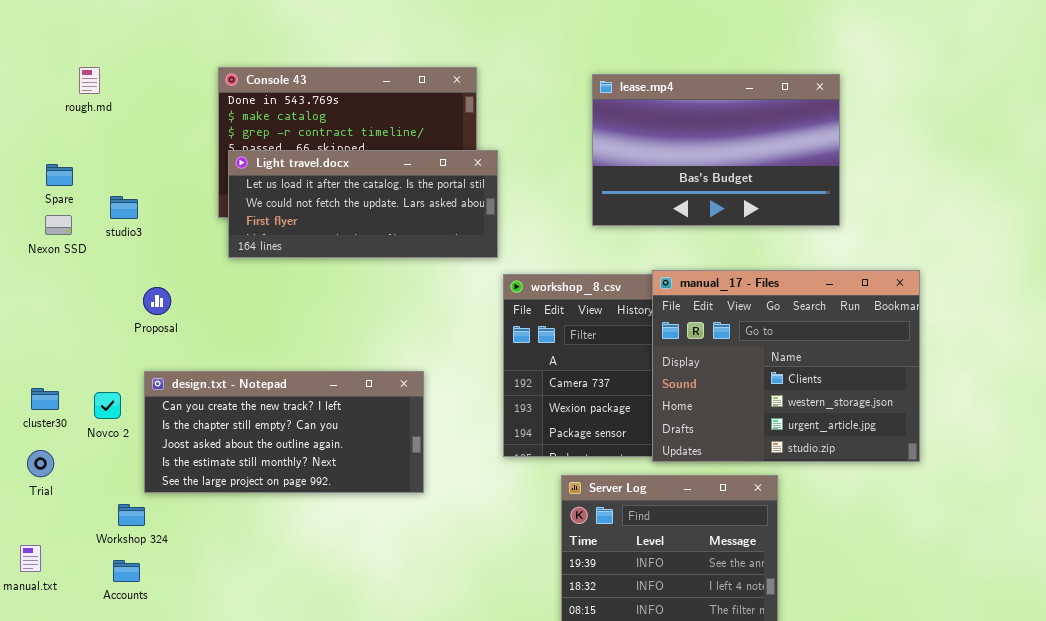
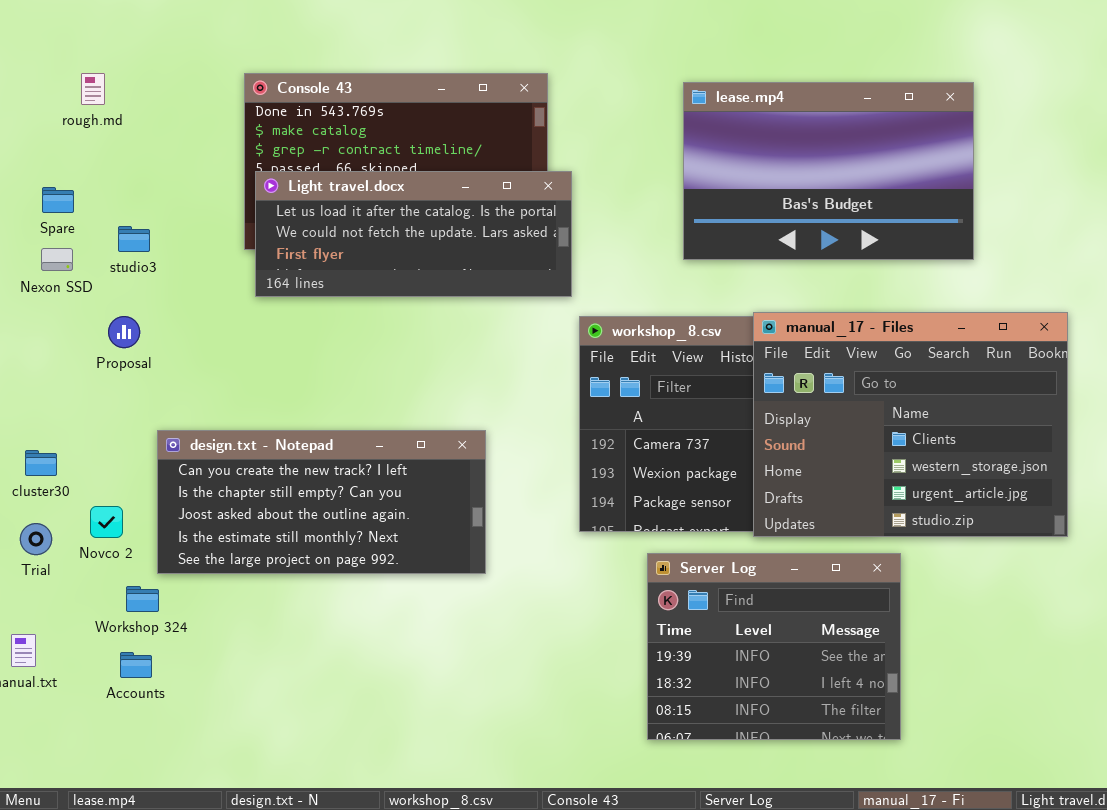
Proposal: [143,287,171,315] -> [108,316,140,348], moved
Novco 2: [94,392,121,419] -> [90,506,123,538], moved

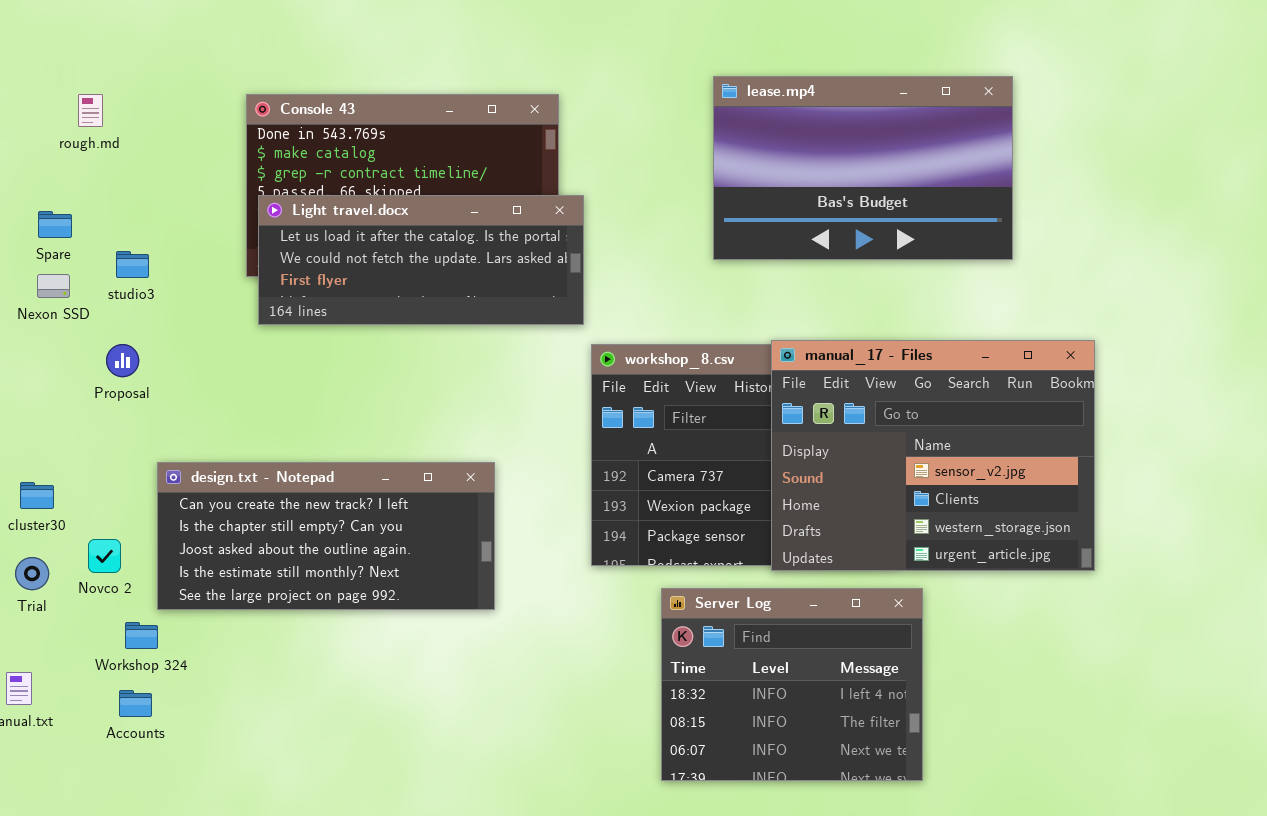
lease.mp4: [683,82,974,260] -> [713,76,1013,260], moved
manual_17 - Files: [753,312,1068,537] -> [771,340,1095,571], scrolled up 1 row
Server Log: [647,553,901,740] -> [661,588,923,781], scrolled down 1 row

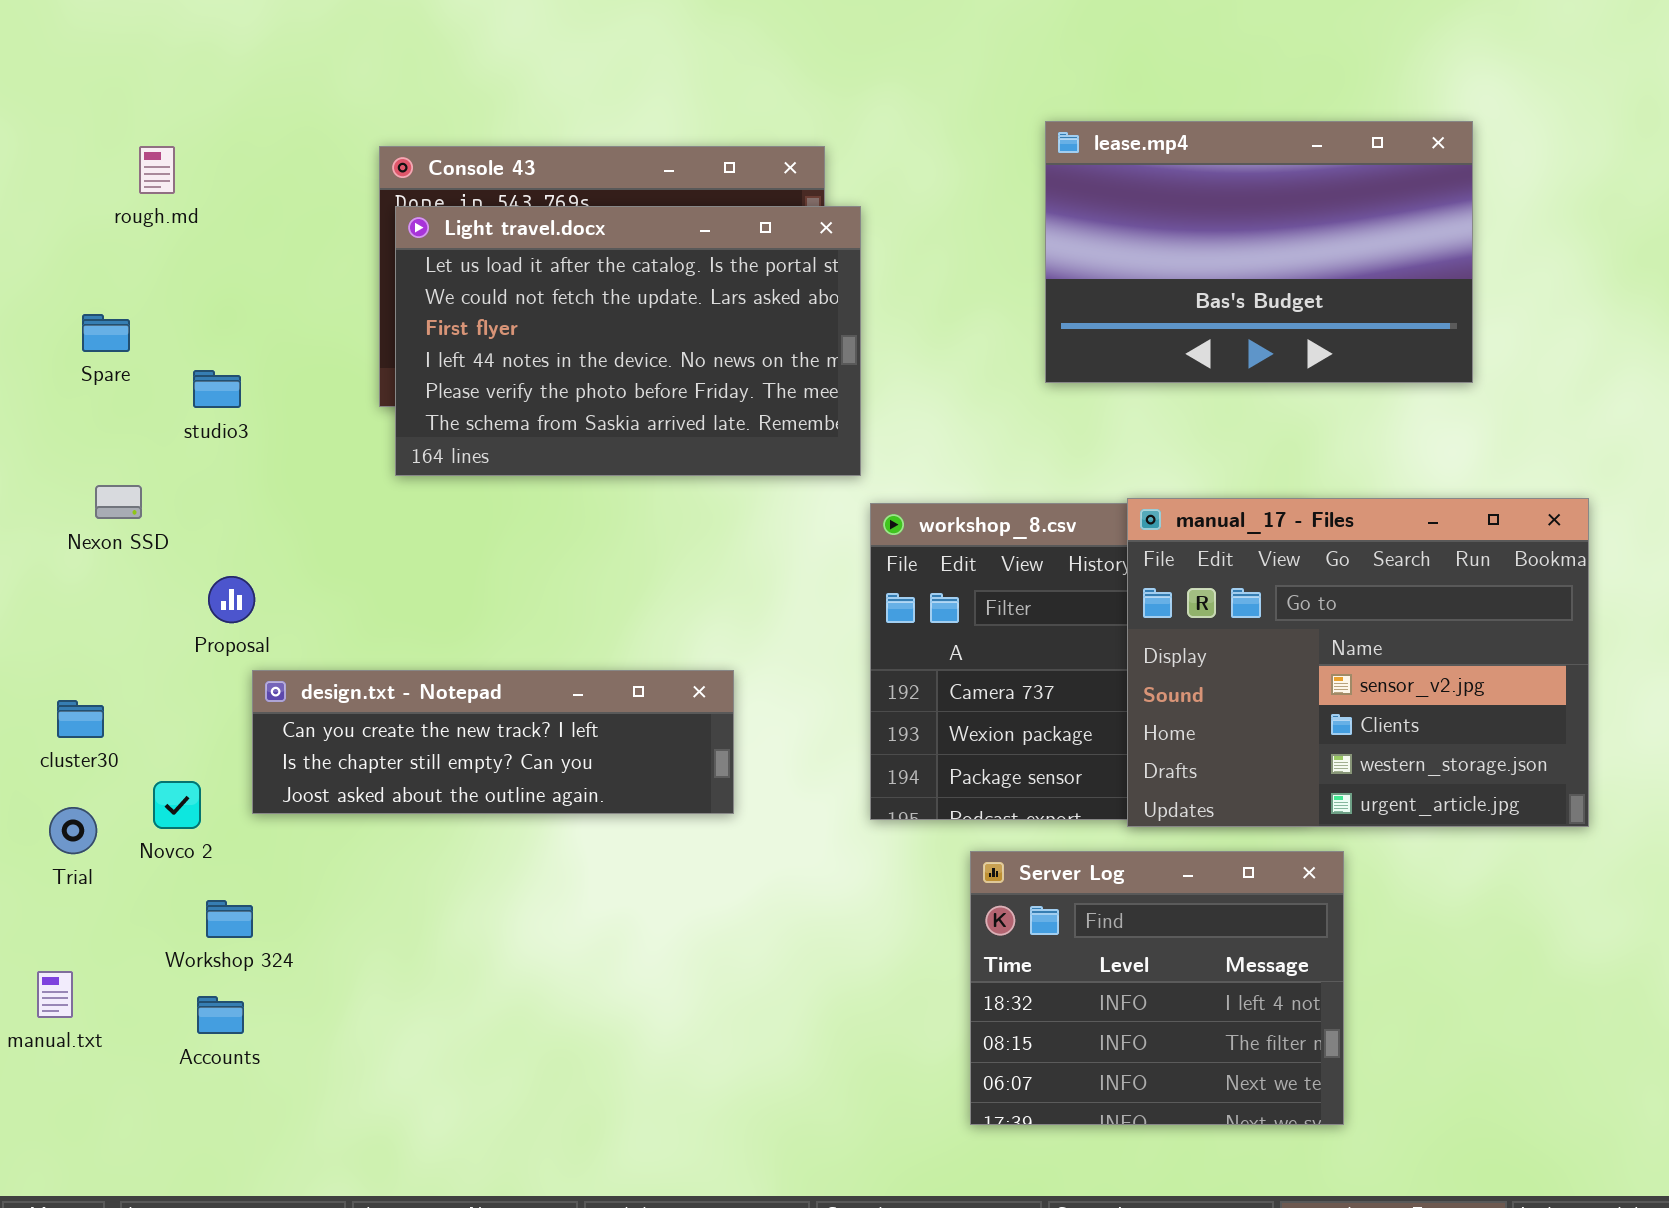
Light travel.docx: [258,195,584,325] -> [395,206,861,476], resized
Nexon SSD: [37,274,70,298] -> [95,485,142,519], moved
Proposal: [106,344,139,377] -> [208,576,255,623], moved
design.txt - Notepad: [157,462,495,610] -> [252,670,734,814], resized

